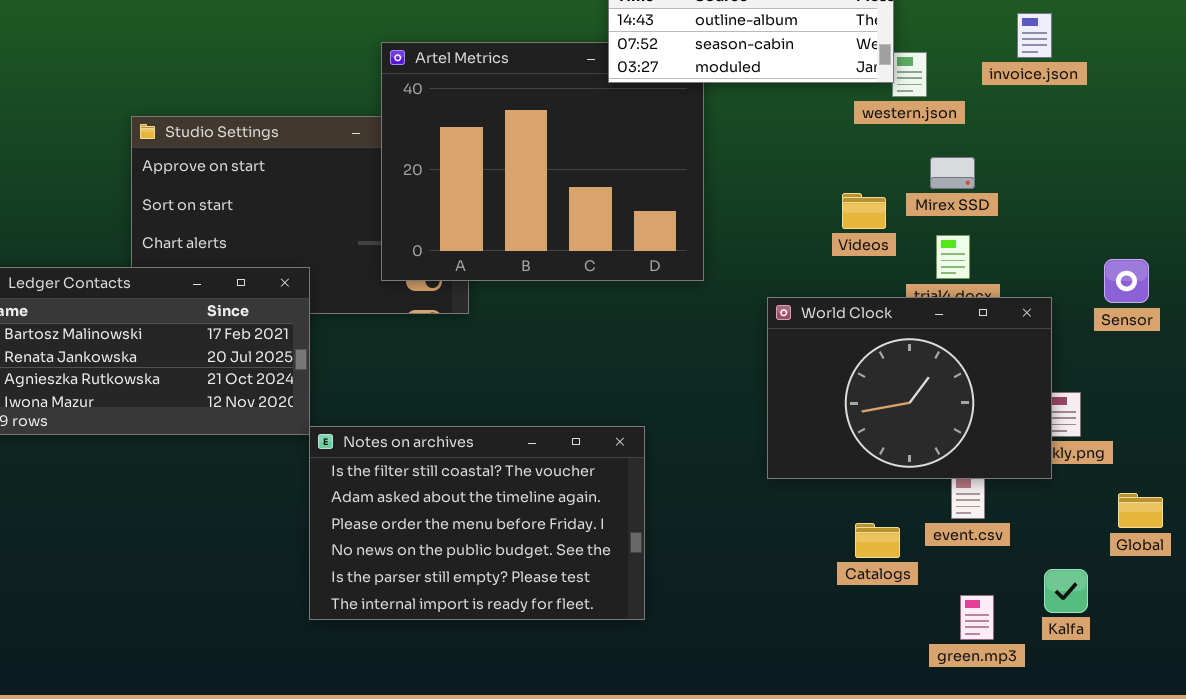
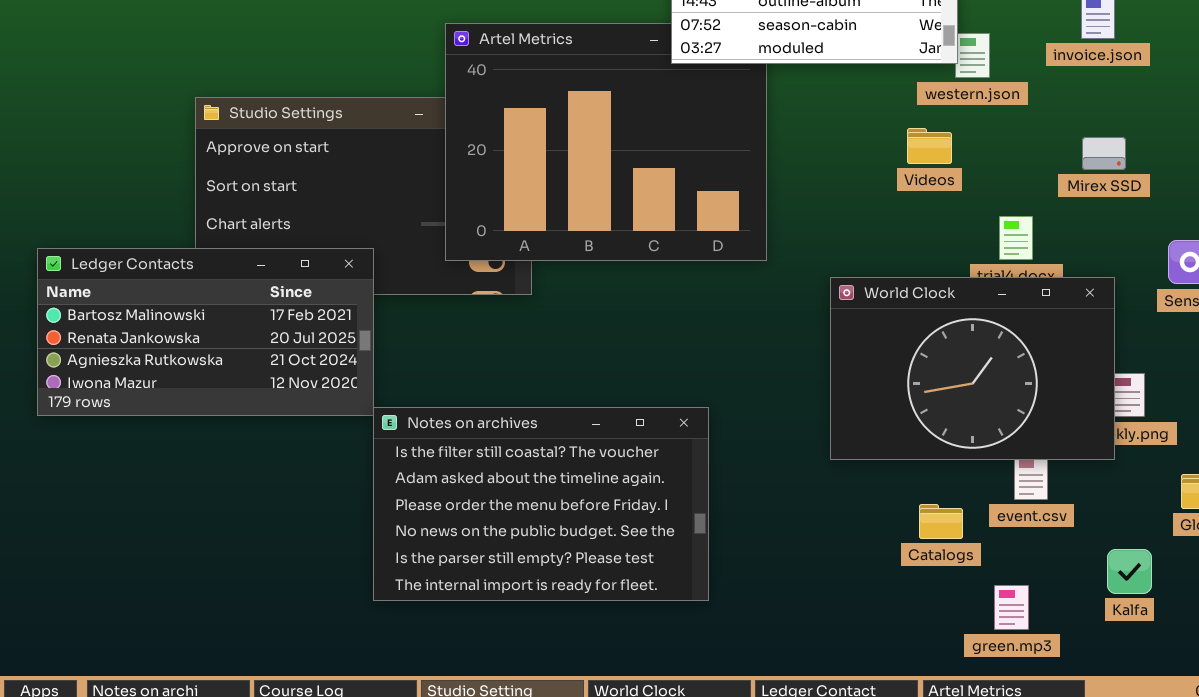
Mirex SSD: [930,157,975,189] -> [1082,137,1126,170], moved
Videos: [842,193,886,229] -> [907,128,952,164], moved
green.mp3: [960,595,994,640] -> [994,585,1029,630], moved

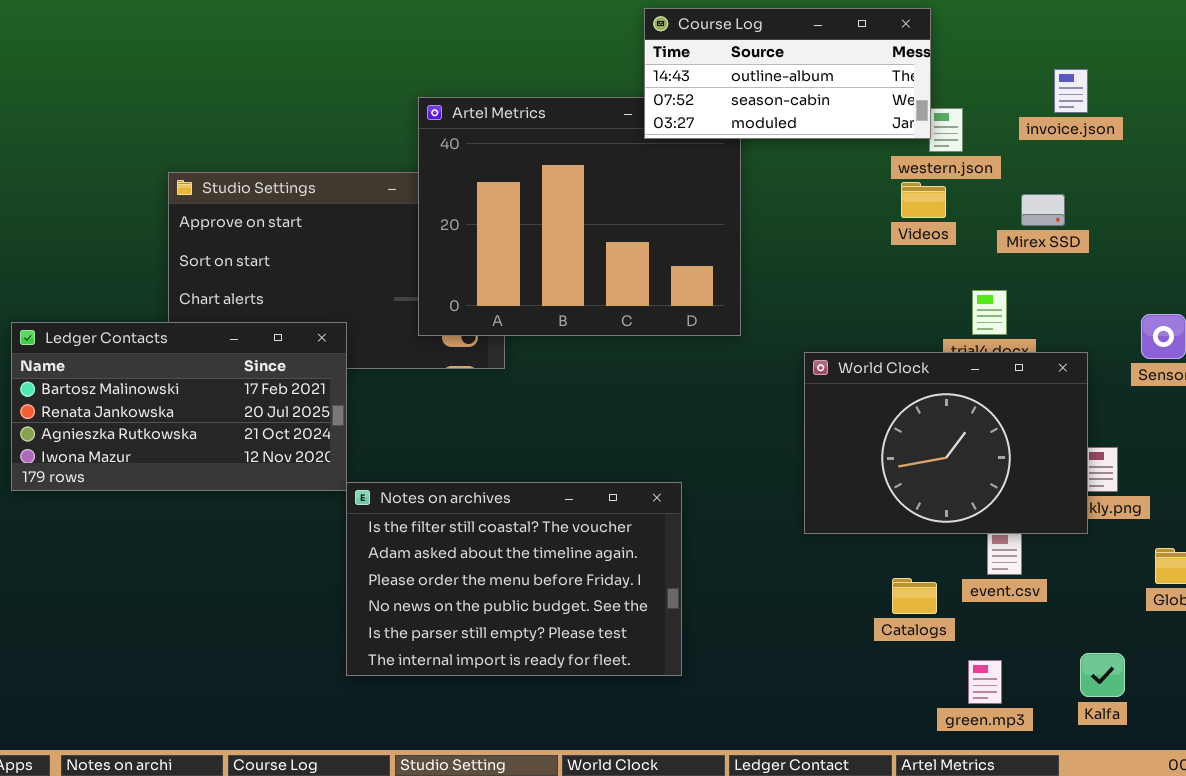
Videos: [907,128,952,164] -> [901,182,946,218], moved
Mirex SSD: [1082,137,1126,170] -> [1021,194,1065,226], moved
Kalfa: [1107,549,1152,594] -> [1080,653,1125,697], moved

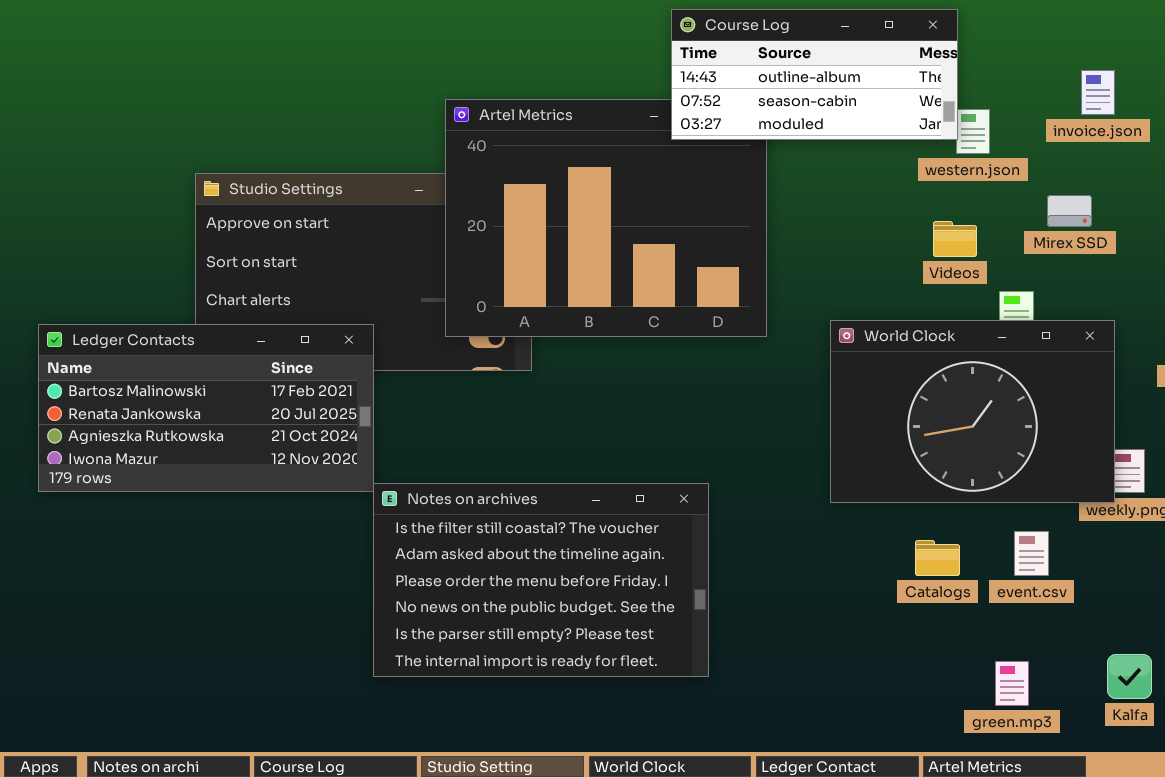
Videos: [901,182,946,218] -> [933,221,977,257], moved
World Clock: [804,352,1088,534] -> [830,320,1115,503], moved
Catalogs: [892,578,937,614] -> [915,540,960,576], moved

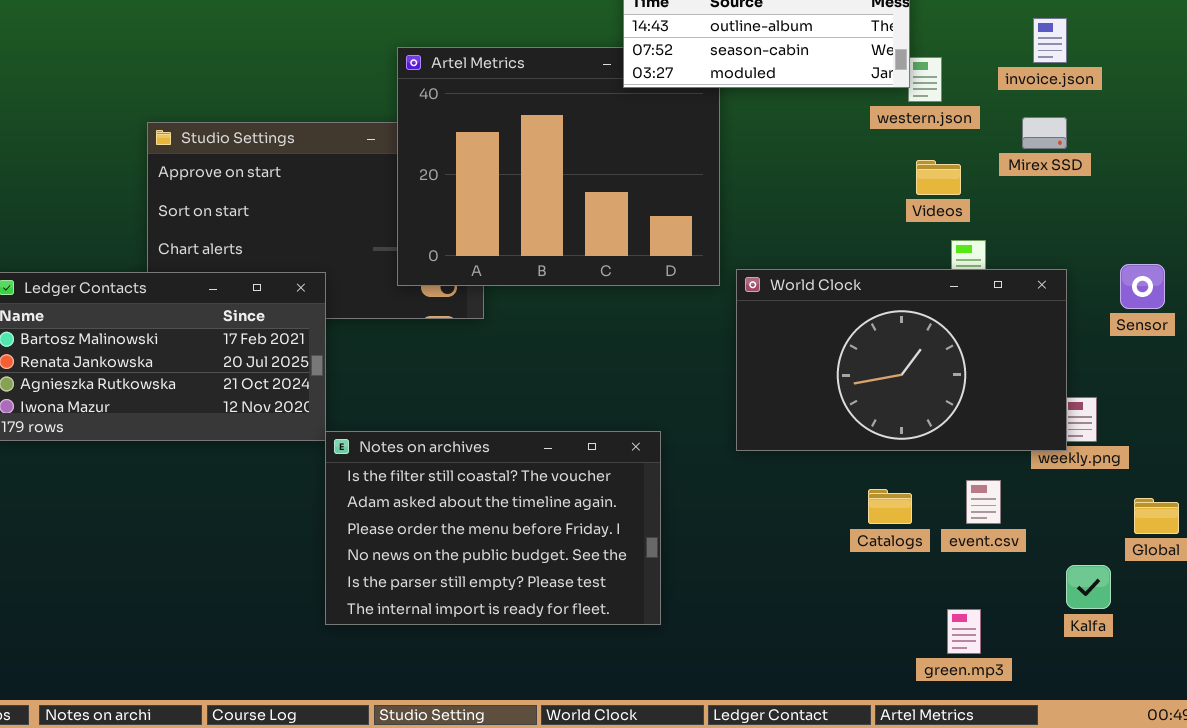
Mirex SSD: [1047,195,1092,227] -> [1022,117,1067,149], moved
Videos: [933,221,977,257] -> [916,160,961,195], moved
World Clock: [830,320,1115,503] -> [736,269,1067,451], resized
Kalfa: [1107,654,1152,699] -> [1066,565,1111,609], moved

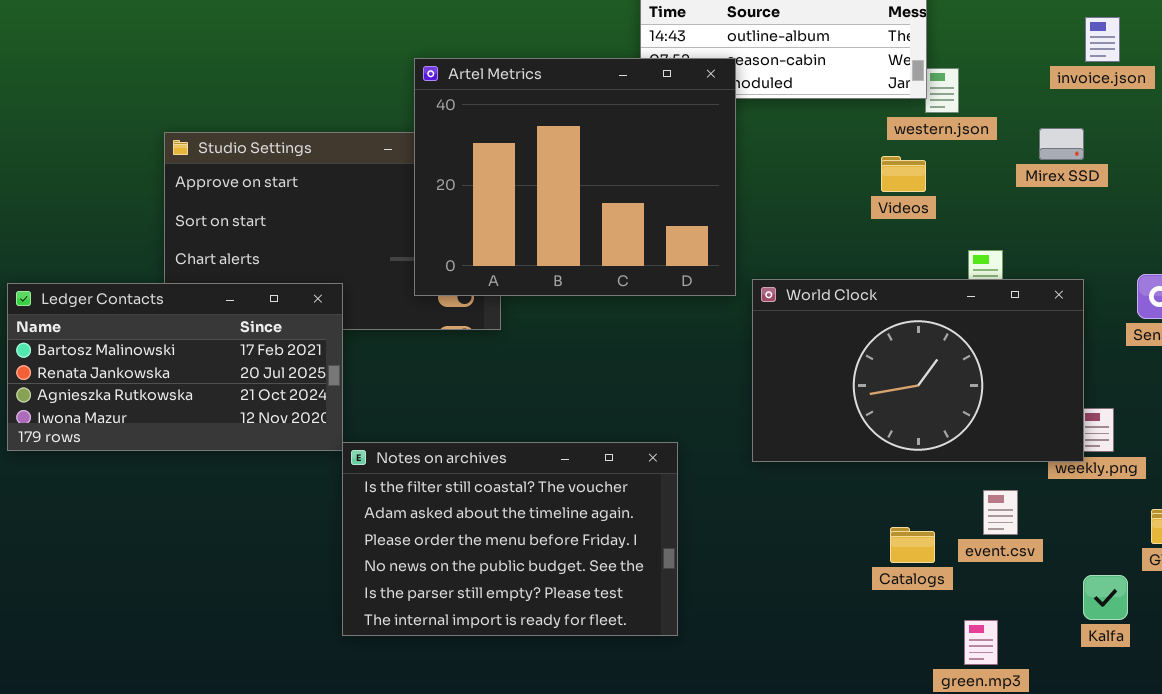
invoice.json: [1033,18,1067,63] -> [1085,17,1120,62], moved
Artel Metrics: [397,47,720,286] -> [414,58,736,296], raised
Videos: [916,160,961,195] -> [881,156,926,192], moved
Catalogs: [868,489,912,524] -> [890,527,935,563], moved

